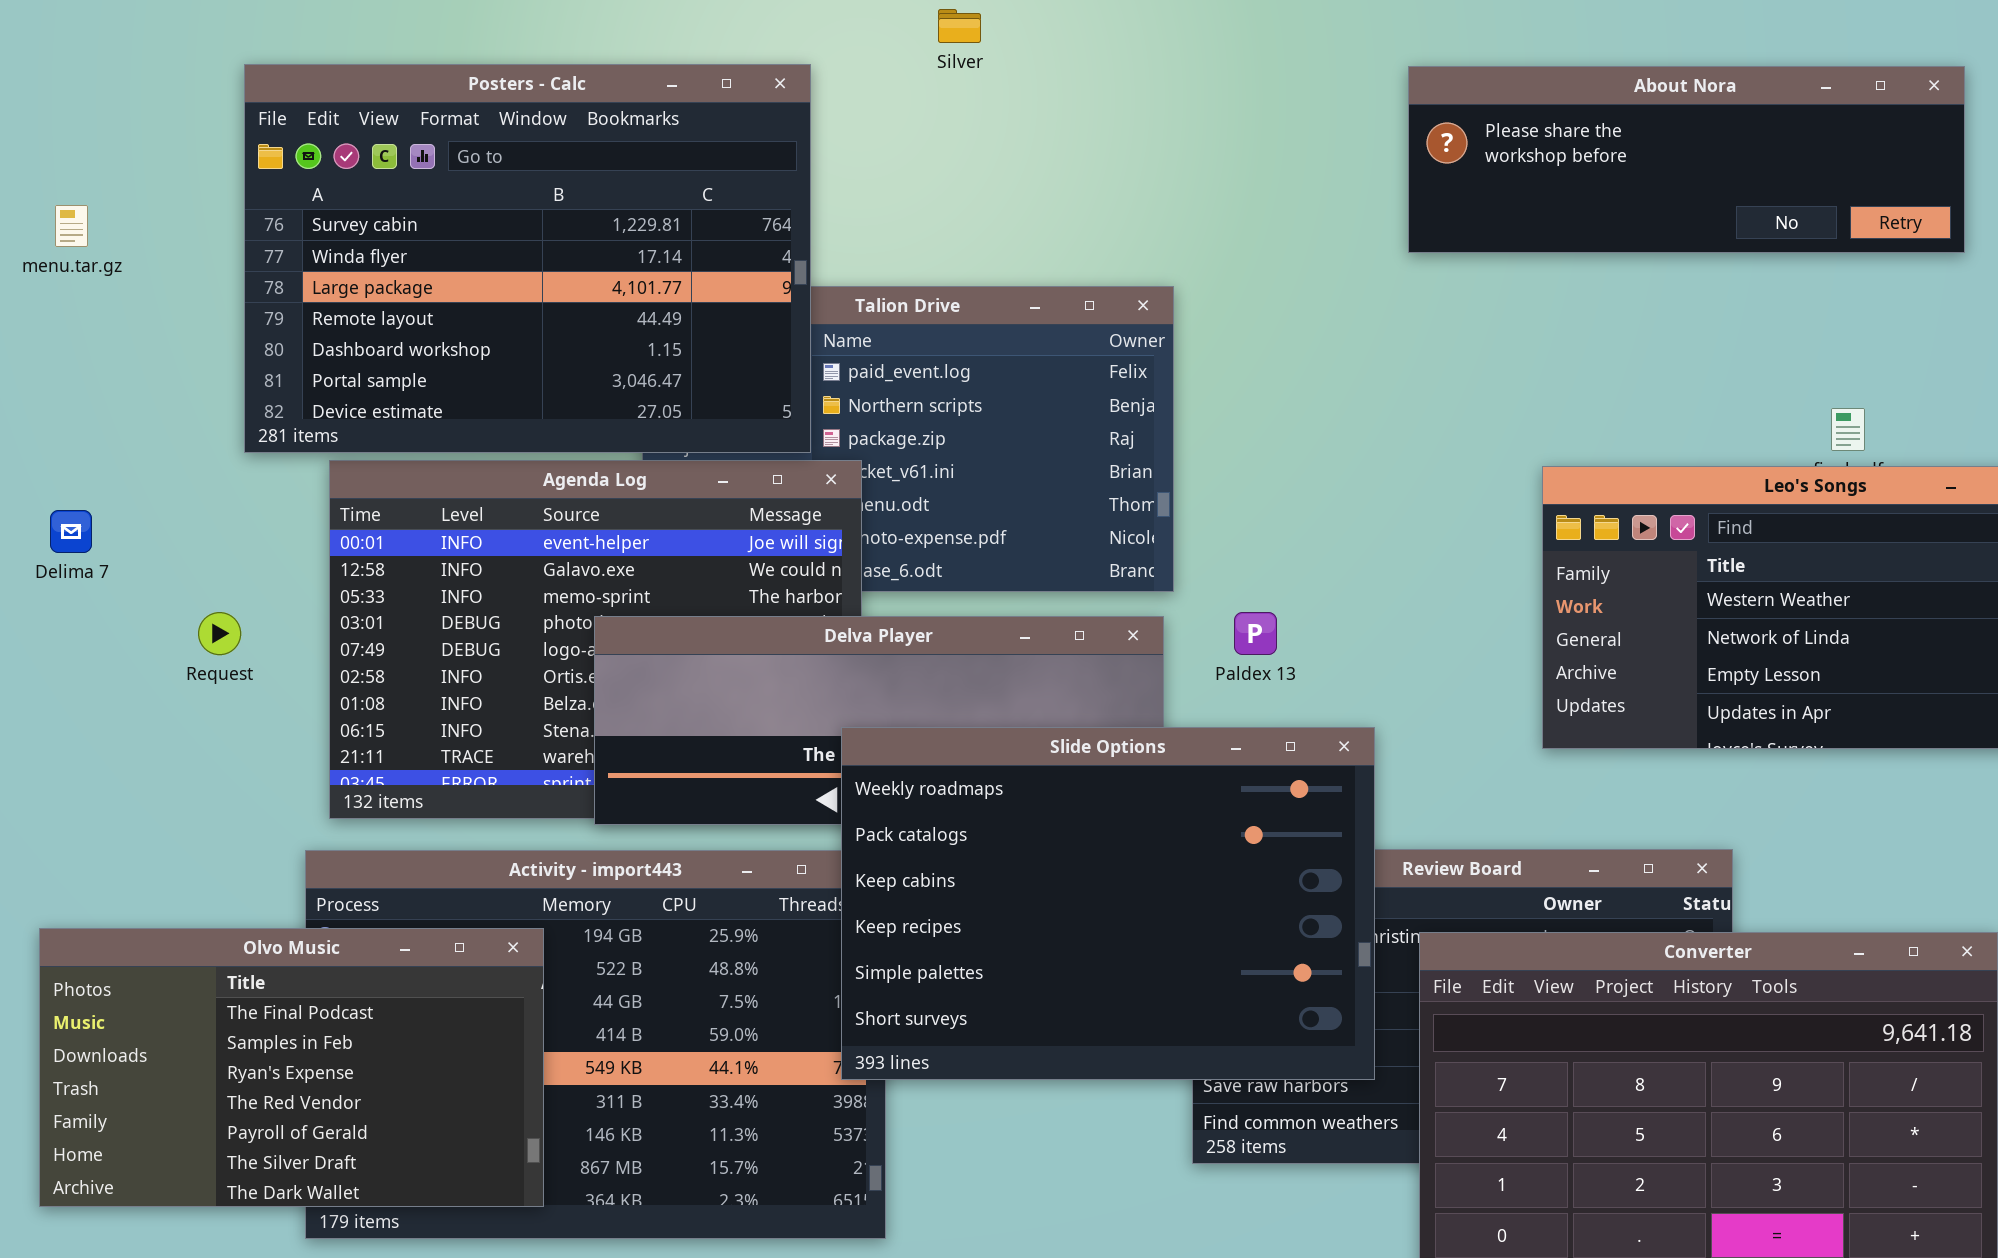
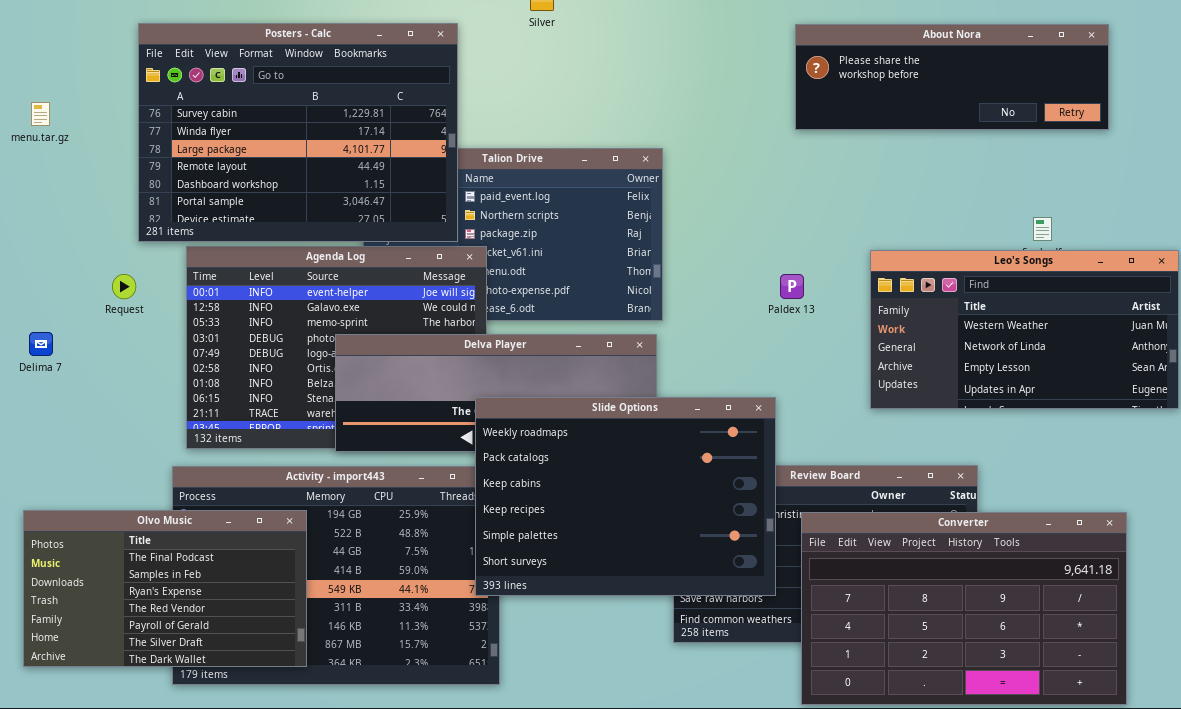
Delima 7: [50,510,92,553] -> [29,332,53,356], moved
Request: [198,612,241,655] -> [112,274,136,299], moved
Paldex 13: [1234,612,1277,655] -> [780,274,804,299], moved

